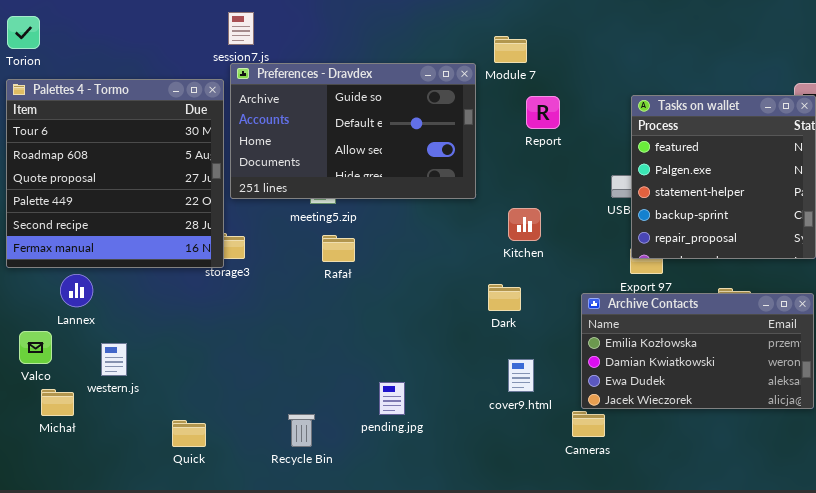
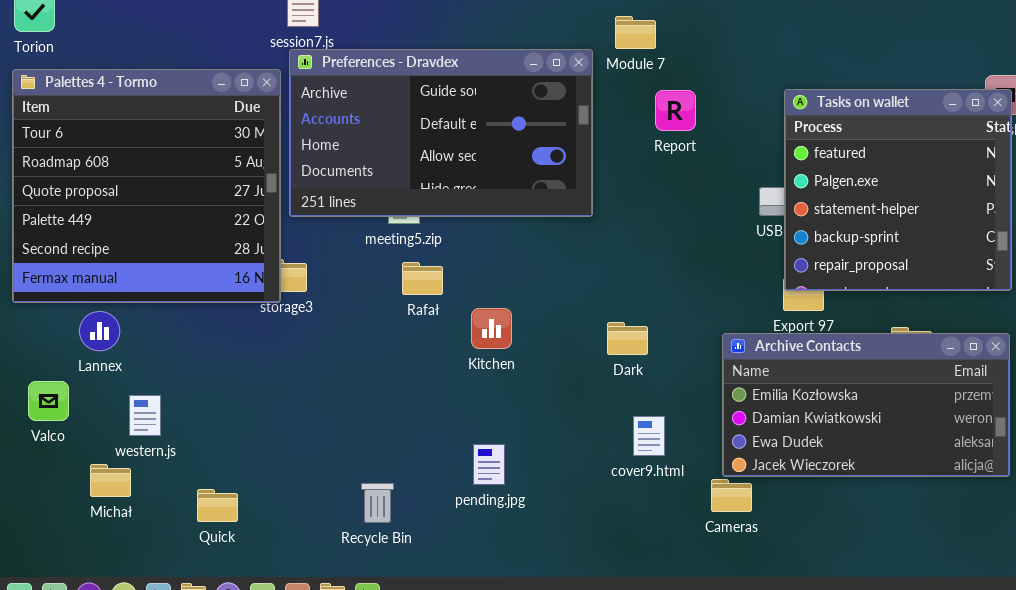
Kitchen: [508,208,541,241] -> [471,308,512,349], moved
Michał: [41,389,74,416] -> [90,464,131,497], moved
Quick: [172,420,206,447] -> [197,489,238,522], moved

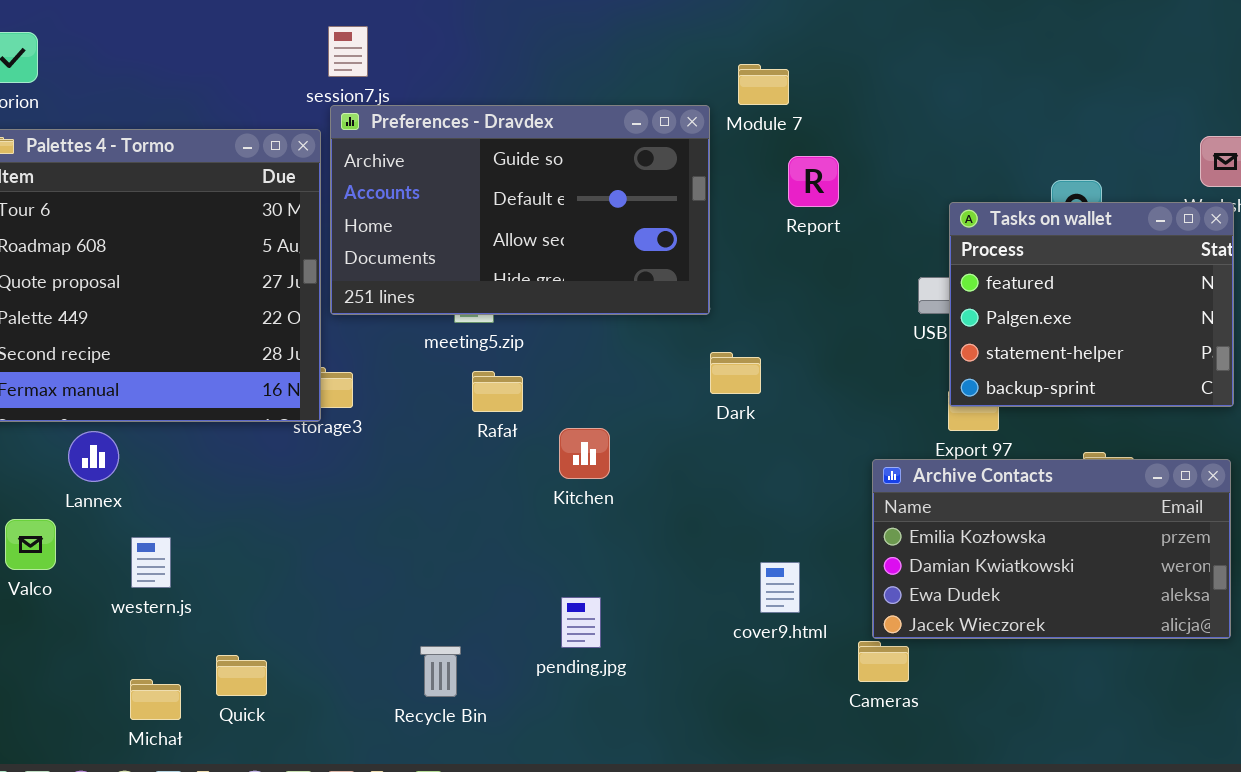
Tasks on wallet: [784,89,1012,291] -> [949,202,1234,407], resized
Dark: [607,322,648,355] -> [710,352,761,394], moved
Michał: [90,464,131,497] -> [130,679,181,720], moved

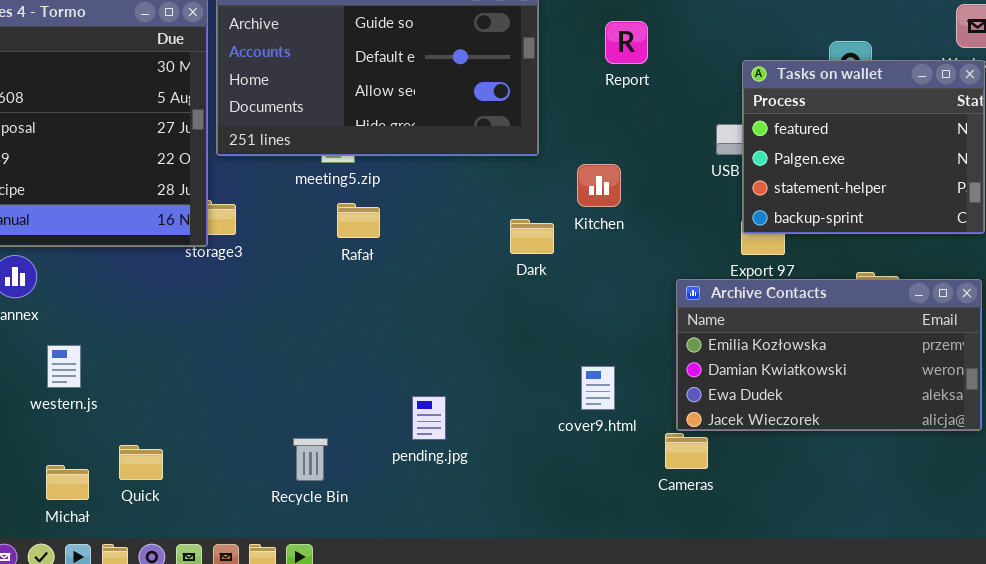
Dark: [710,352,761,394] -> [510,219,554,254], moved
Kitchen: [559,428,610,479] -> [577,164,621,207], moved

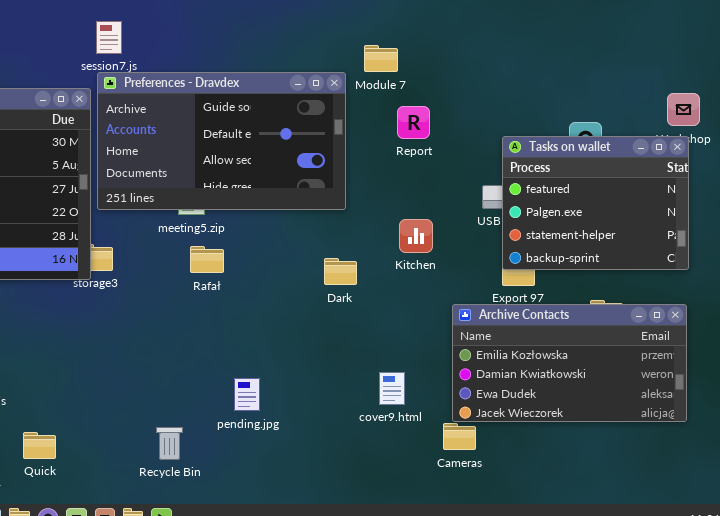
Kitchen: [577,164,621,207] -> [399,219,433,253], moved
pending.jpg: [412,396,446,440] -> [234,378,260,411], moved

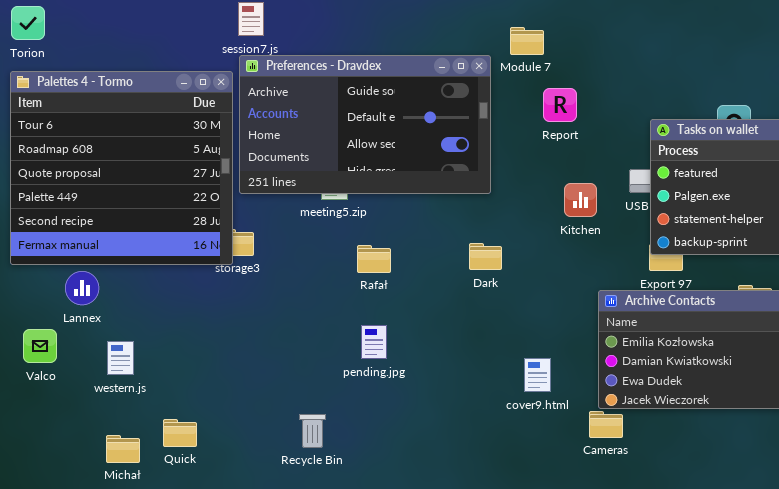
Kitchen: [399,219,433,253] -> [564,183,597,217], moved
Rafał: [190,246,224,273] -> [357,245,391,273], moved
pending.jpg: [234,378,260,411] -> [361,325,387,359], moved

